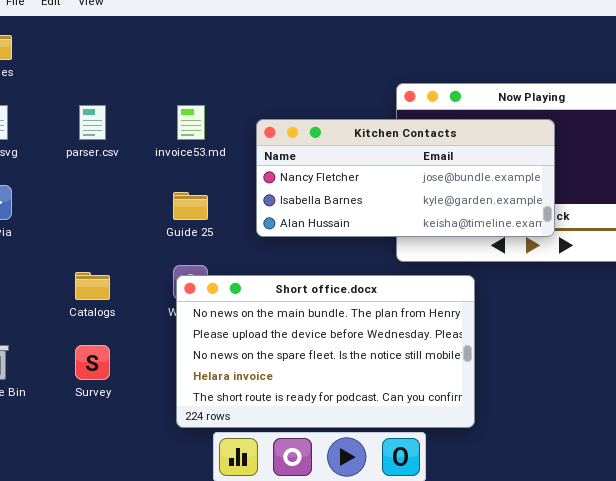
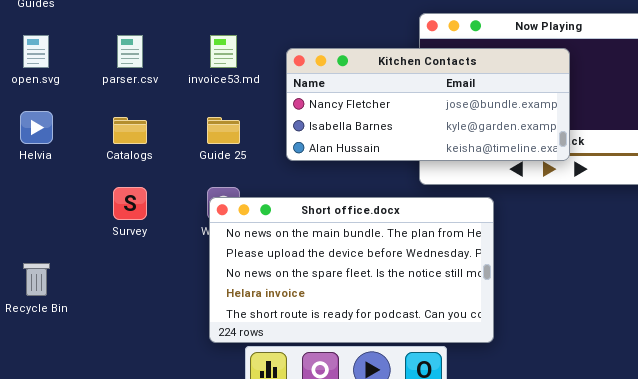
Catalogs: [75,272,110,300] -> [113,117,147,144], moved
Survey: [75,345,110,380] -> [113,187,147,220], moved

